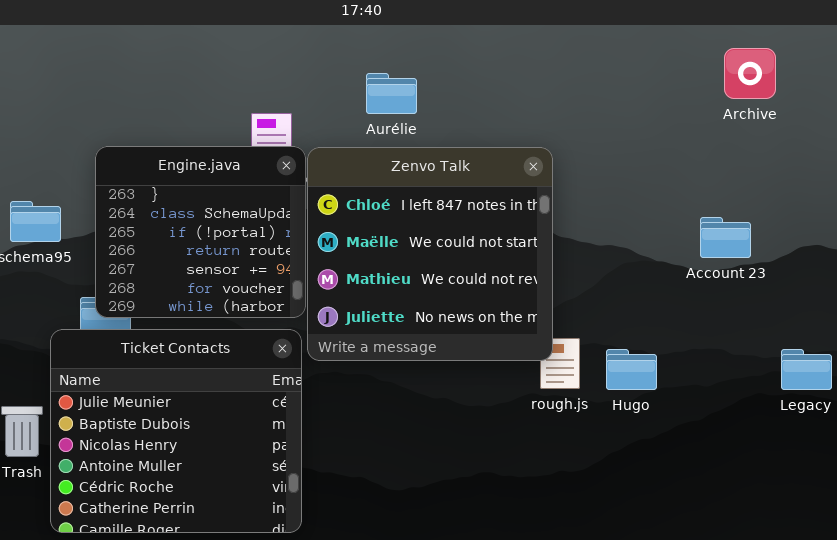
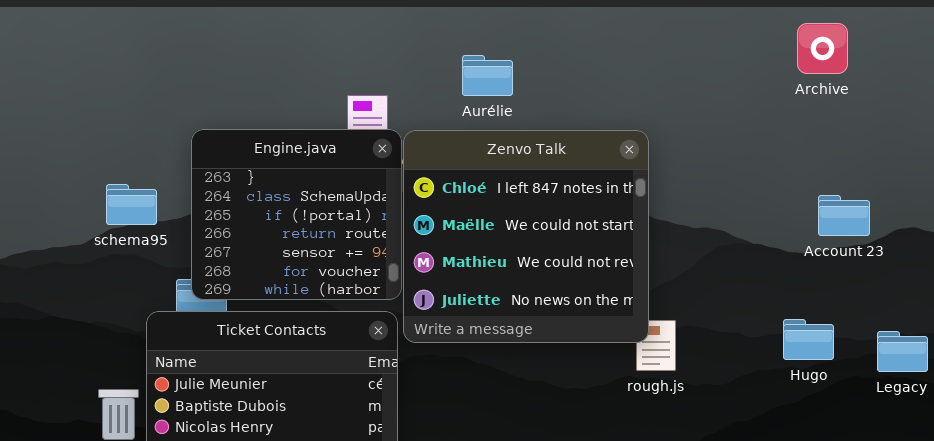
Archive: [724,48,776,99] -> [797,23,848,74], moved
Account 23: [700,217,751,258] -> [818,195,870,236], moved
Hugo: [606,349,657,390] -> [783,319,834,360], moved

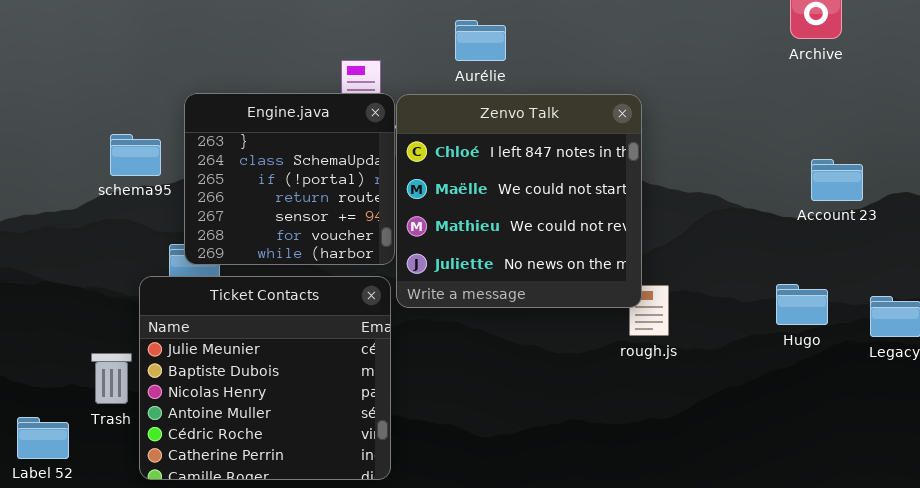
schema95: [106,184,157,225] -> [110,134,161,176], moved

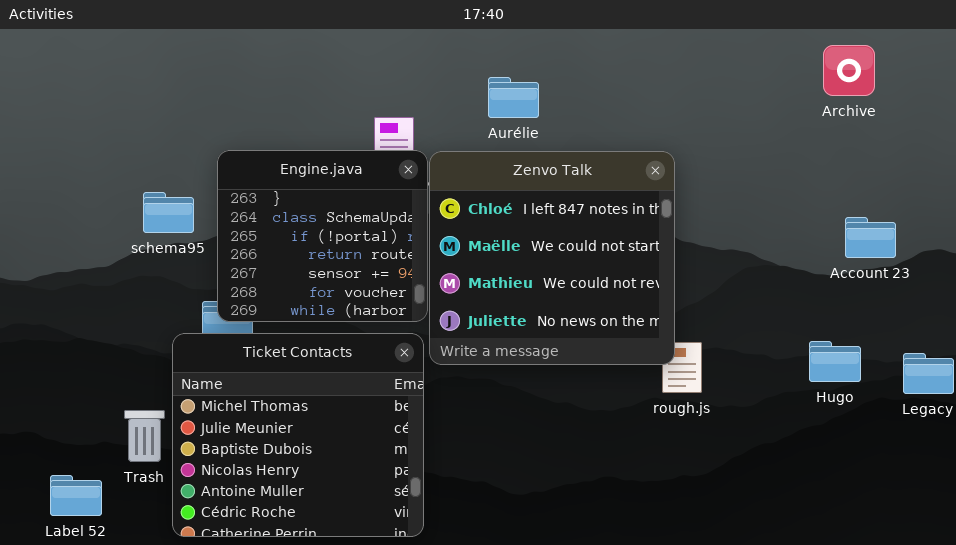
Ticket Contacts: [139,276,391,480] -> [172,333,424,537], scrolled up 1 row

